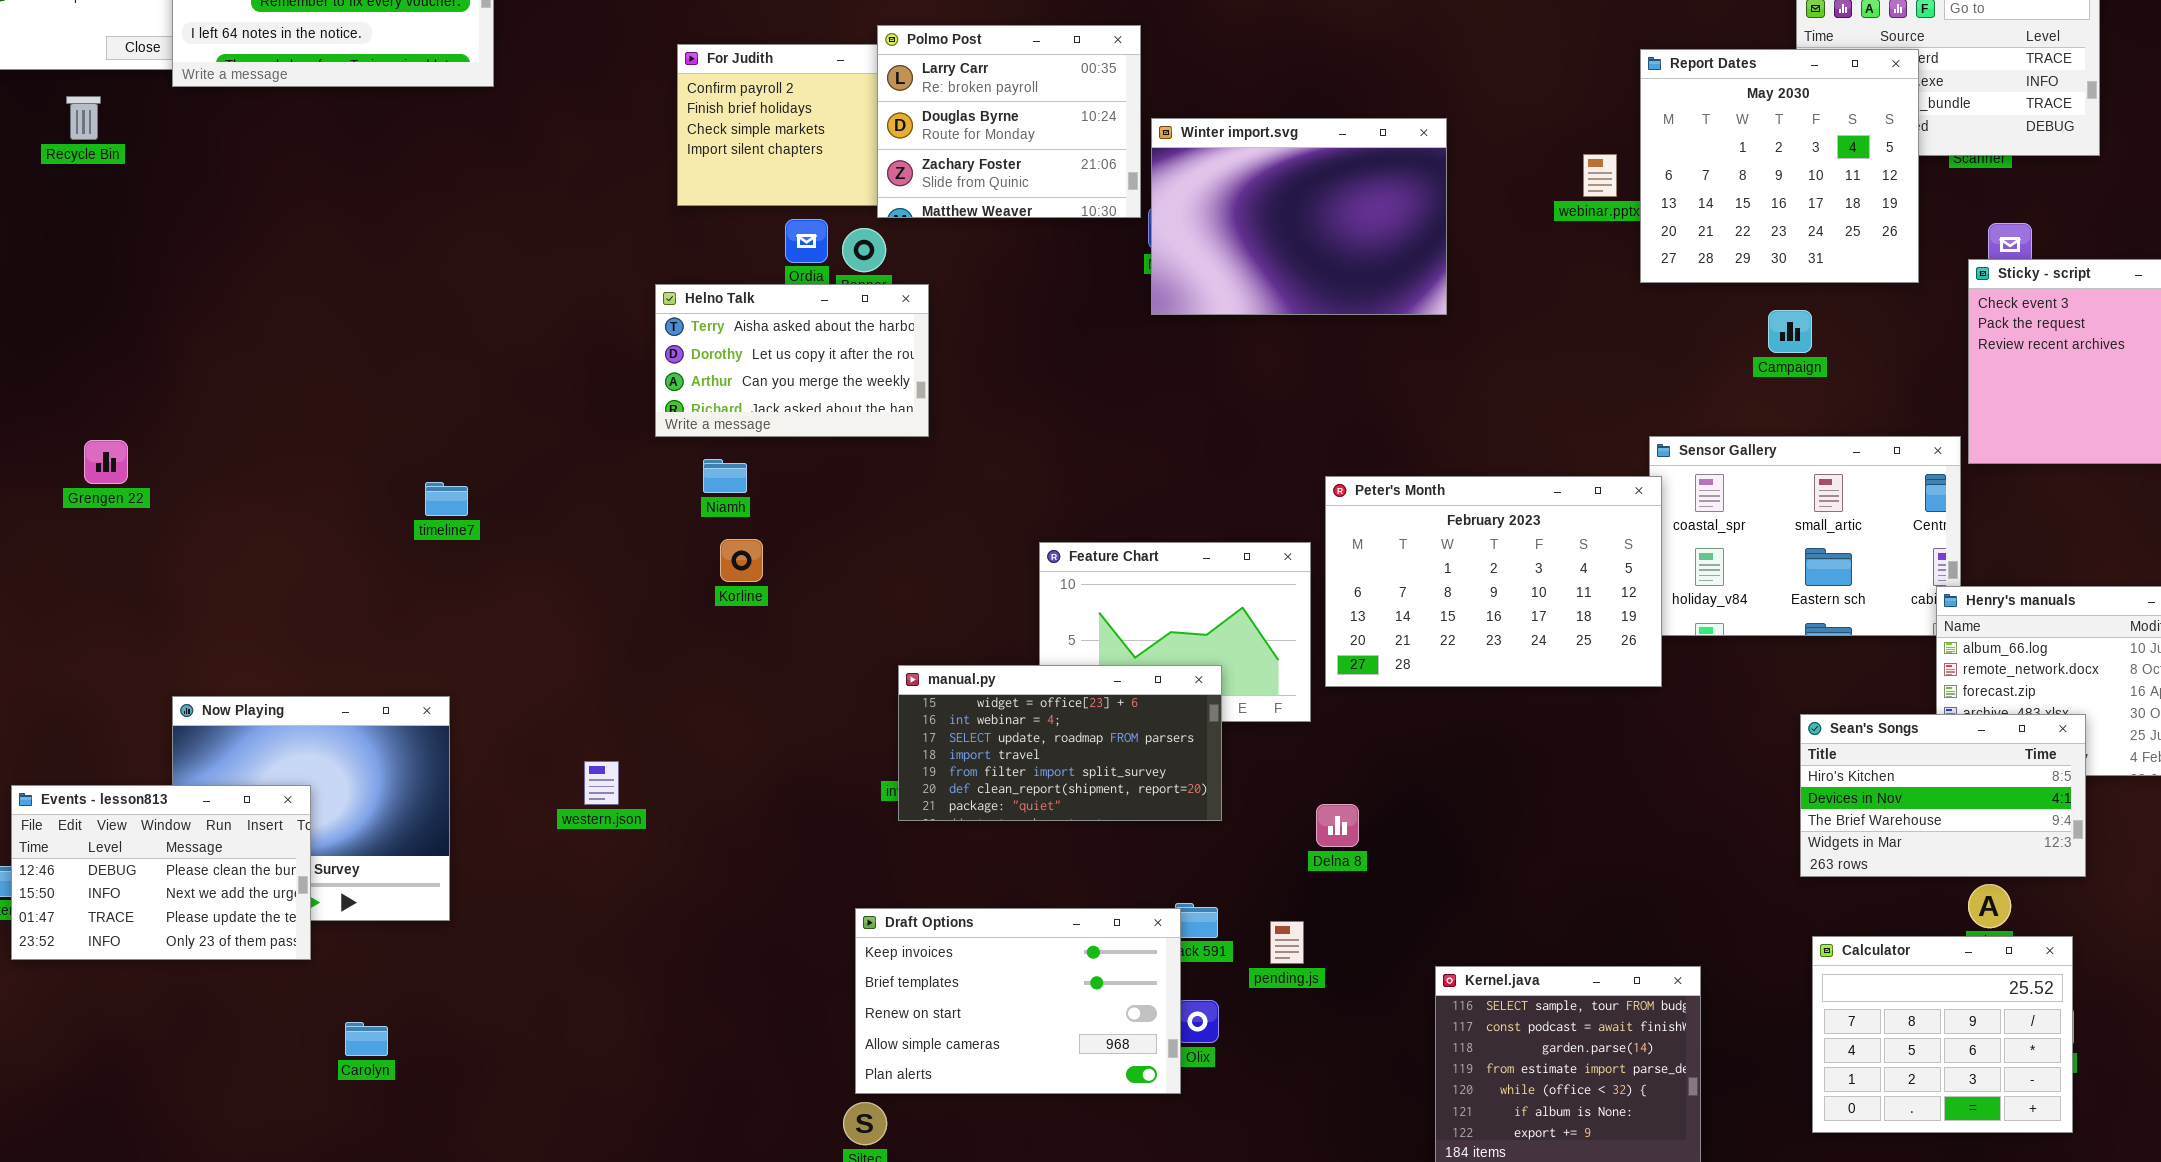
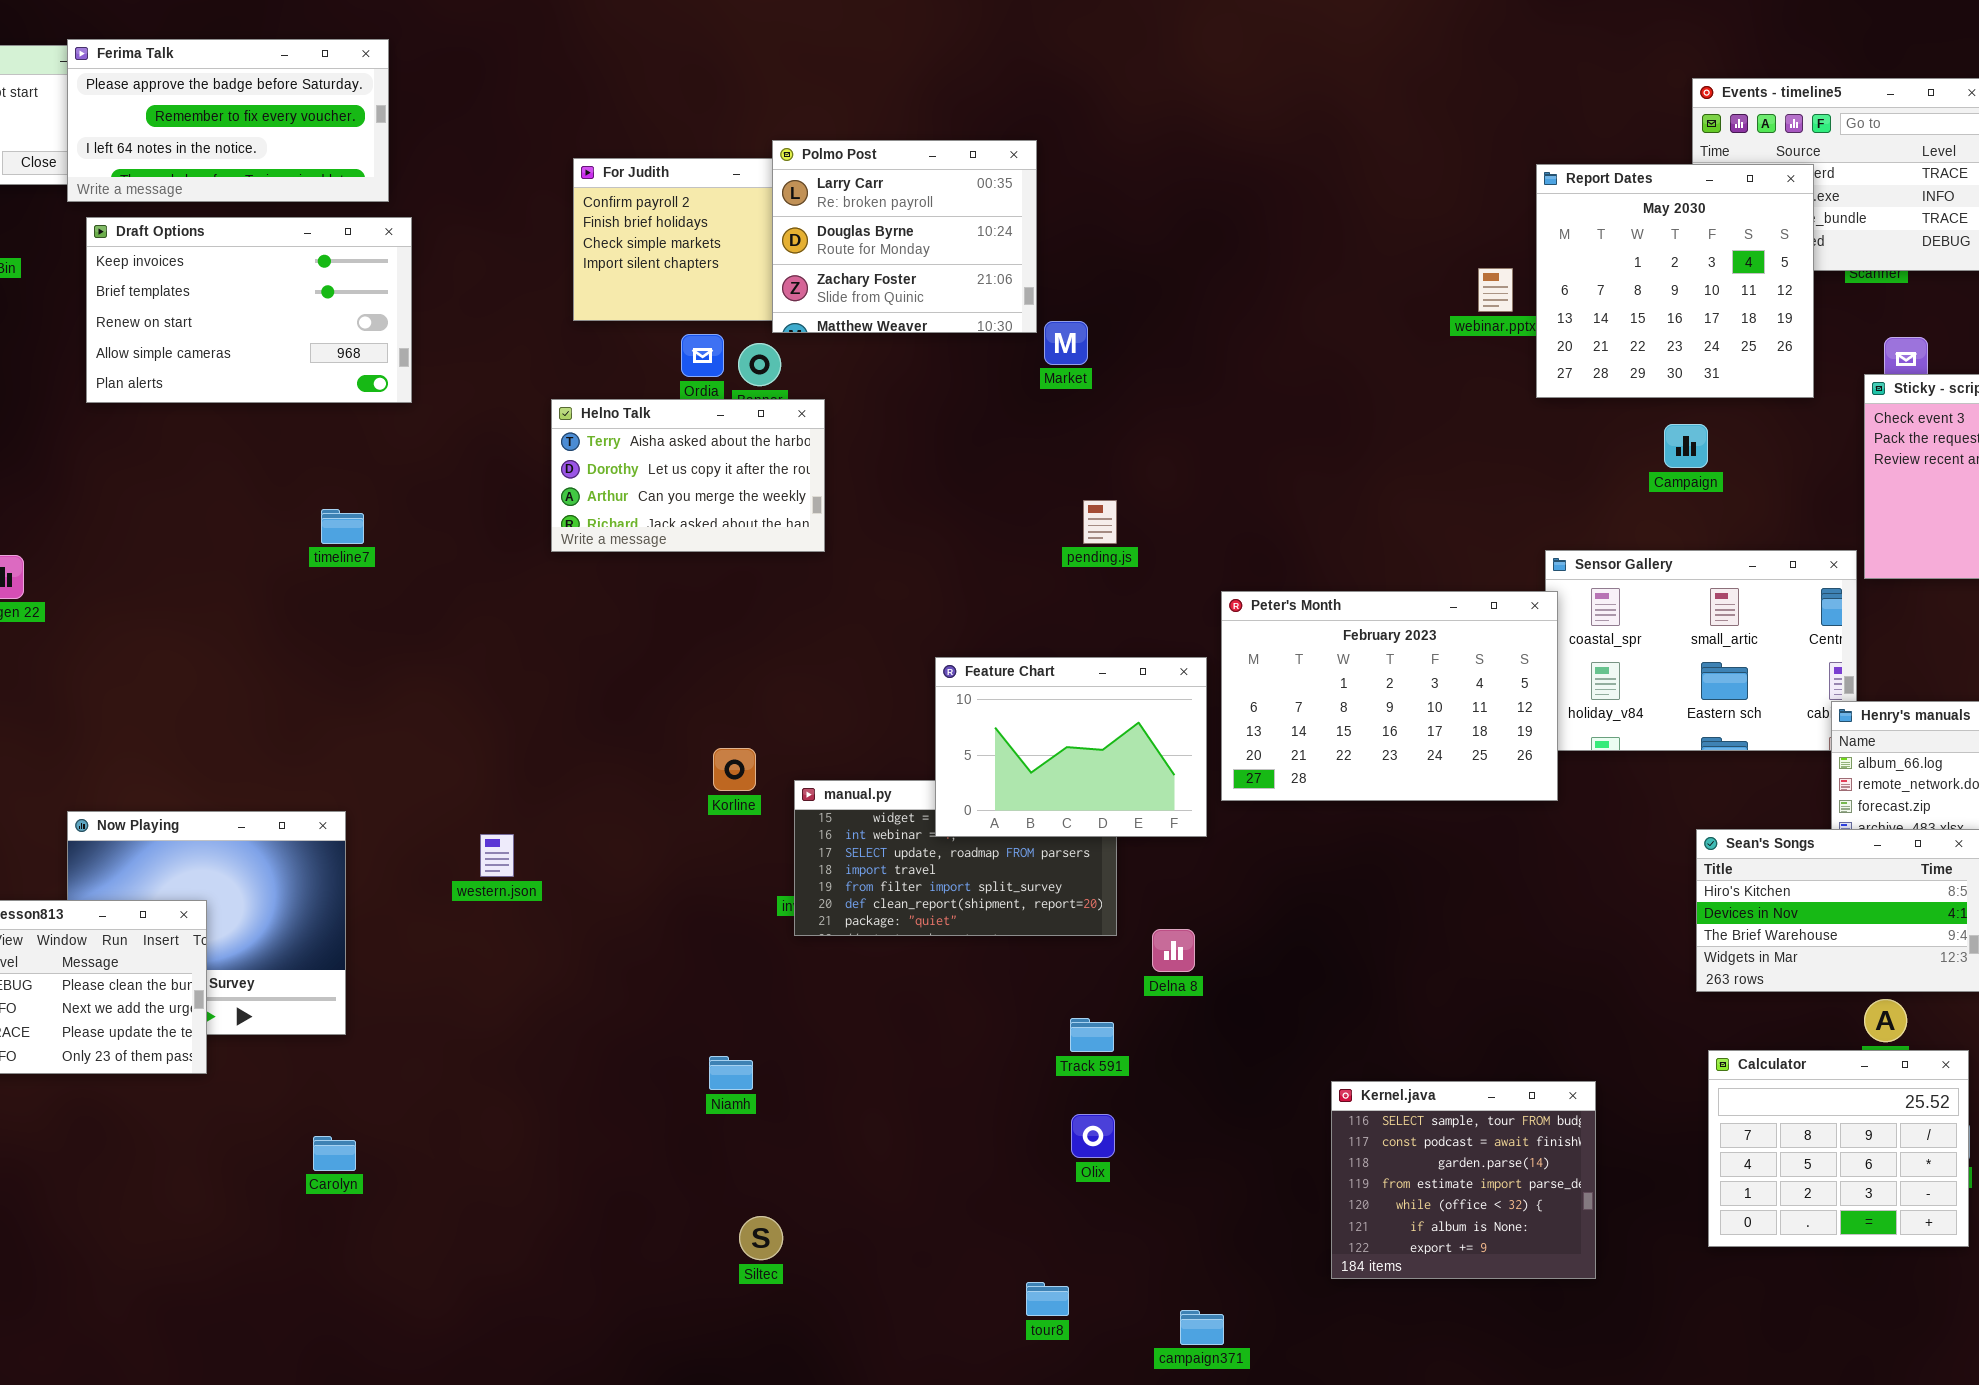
Winter import.svg: [1151,118,1447,315] -> none, closed
Niamh: [703,459,747,493] -> [709,1056,753,1090], moved
timeline7: [425,482,468,516] -> [321,509,364,544], moved
Korline: [720,539,763,582] -> [713,748,756,791], moved
Feature Chart: [1039,542,1311,722] -> [935,657,1207,837], raised
western.json: [584,761,619,805] -> [480,834,514,877], moved
Delna 8: [1316,804,1359,847] -> [1152,929,1195,972], moved
Draft Options: [855,908,1181,1094] -> [86,217,412,403], moved
pending.js: [1270,921,1304,964] -> [1083,500,1117,544], moved
Carolyn: [345,1022,388,1056] -> [313,1136,356,1171], moved

